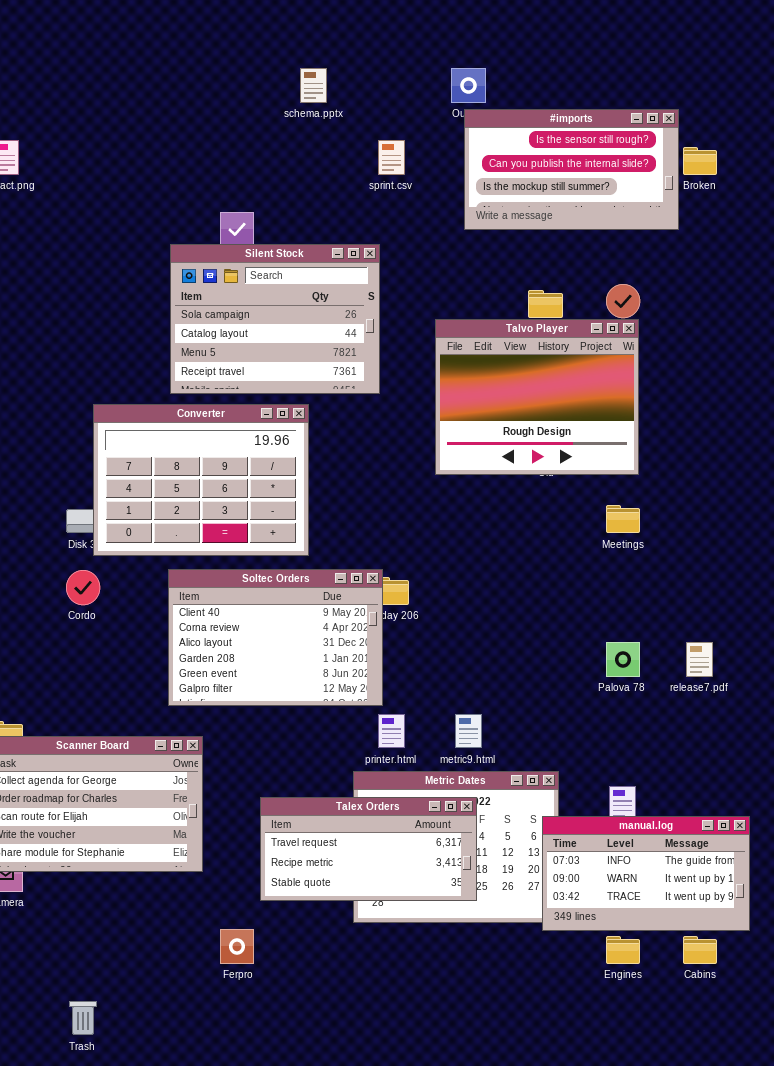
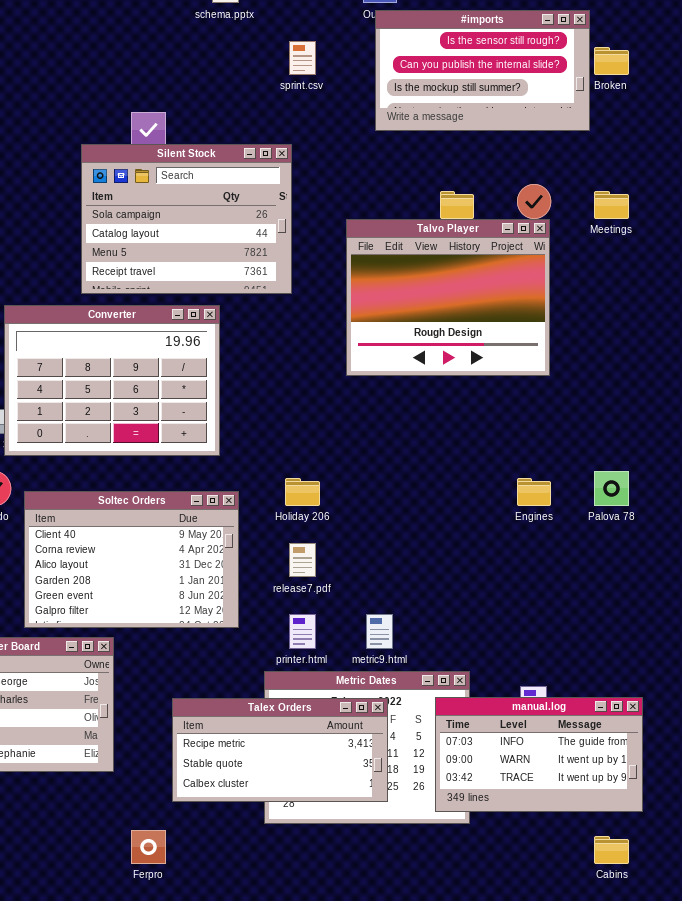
Meetings: [606,505,640,533] -> [594,191,629,219], moved
Soltec Orders: [168,569,383,706] -> [24,491,239,628], moved
Palova 78: [606,642,640,677] -> [594,471,629,506], moved
release7.pdf: [686,642,713,677] -> [289,543,316,577], moved
Talex Orders: [260,797,477,901] -> [172,698,388,802], scrolled down 1 row
manual.log: [542,816,750,931] -> [435,697,643,812], moved
Engines: [606,936,640,964] -> [517,478,551,506], moved

